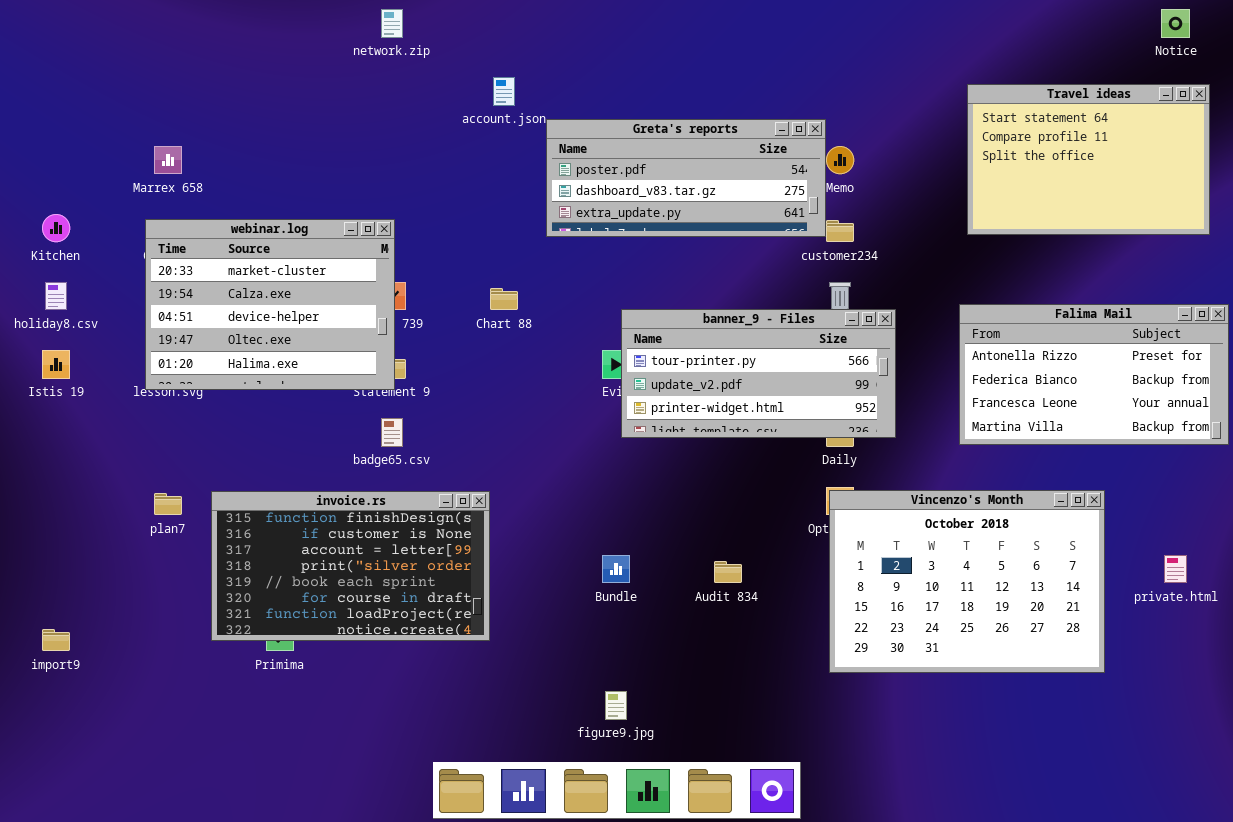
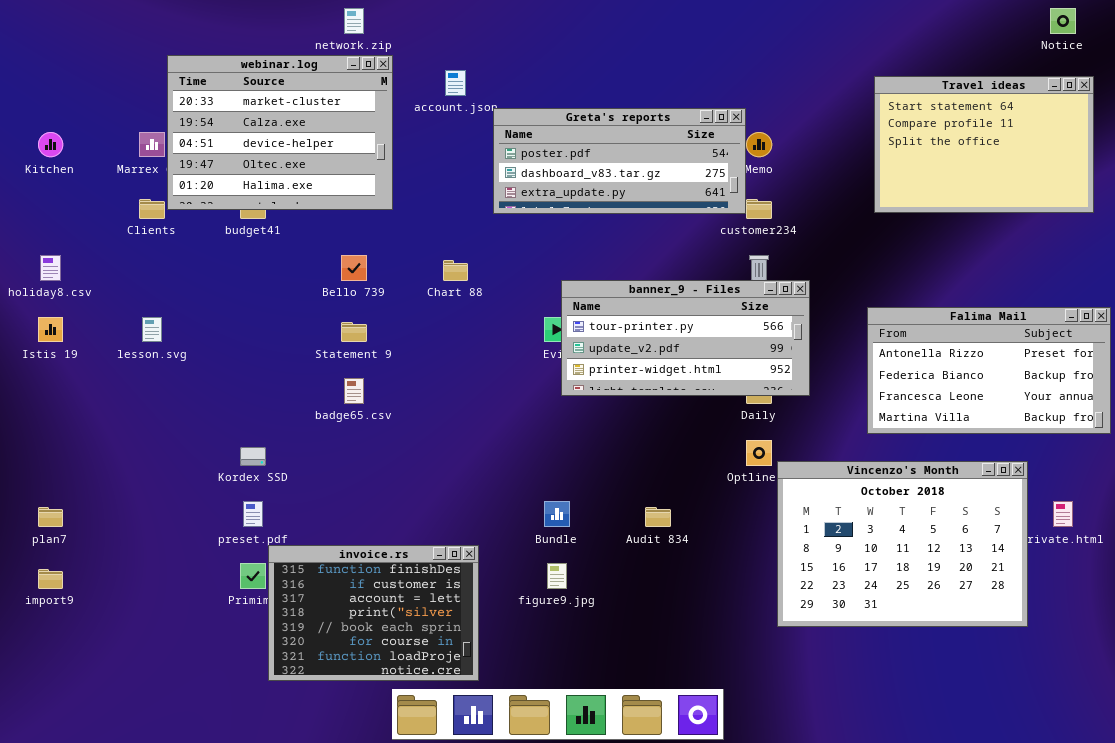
Kitchen: [42,214,70,242] -> [38,132,63,157], moved
webinar.log: [145,219,395,390] -> [167,55,393,210], moved
Falima Mail: [959,304,1229,445] -> [867,307,1111,434], moved
Vincenzo's Month: [829,490,1105,673] -> [777,461,1028,627], moved
invoice.rs: [211,491,490,641] -> [268,545,479,681], moved, resized
plan7: [154,493,182,515] -> [38,507,63,527], moved
figure9.jpg: [605,691,627,720] -> [547,563,567,589], moved

